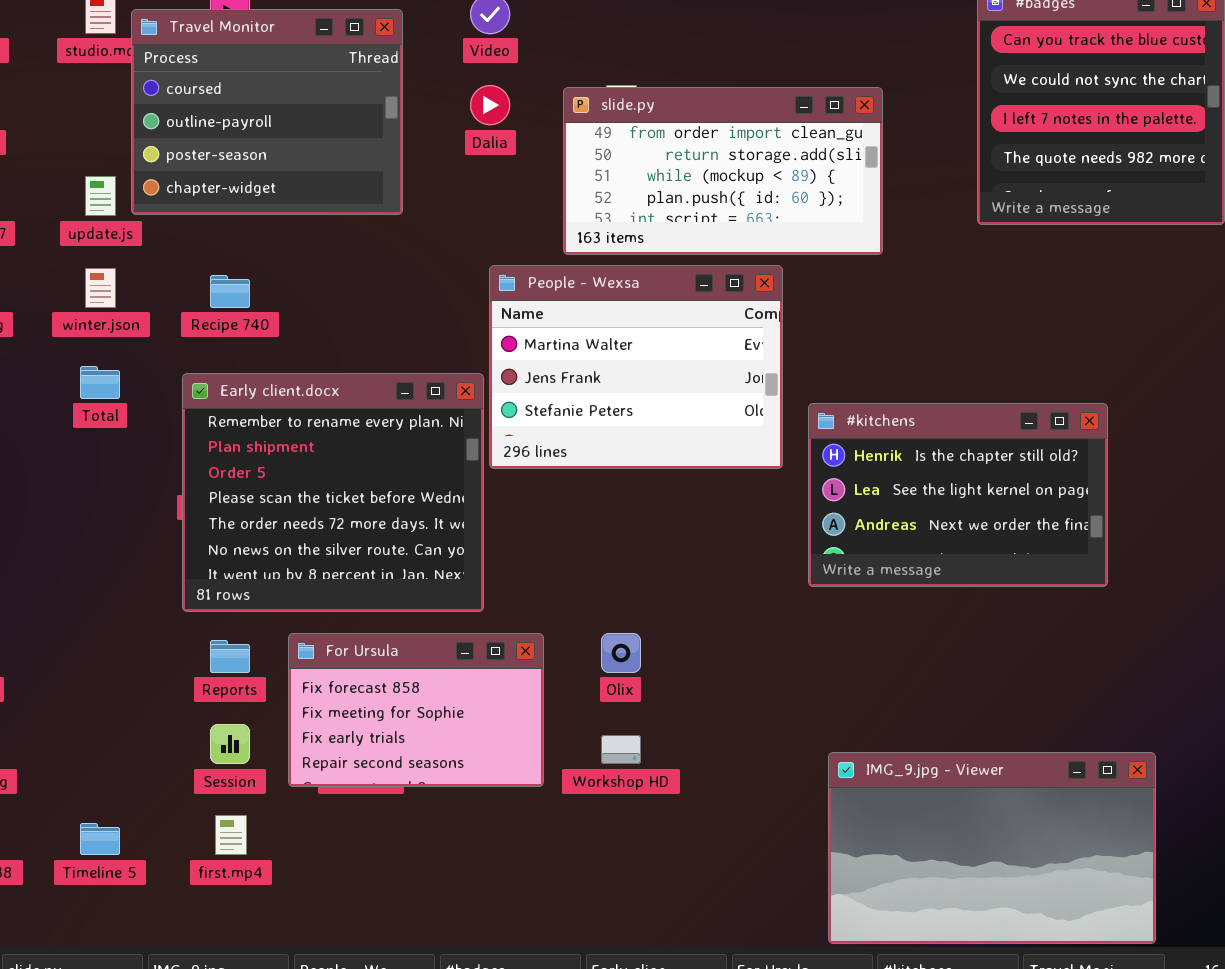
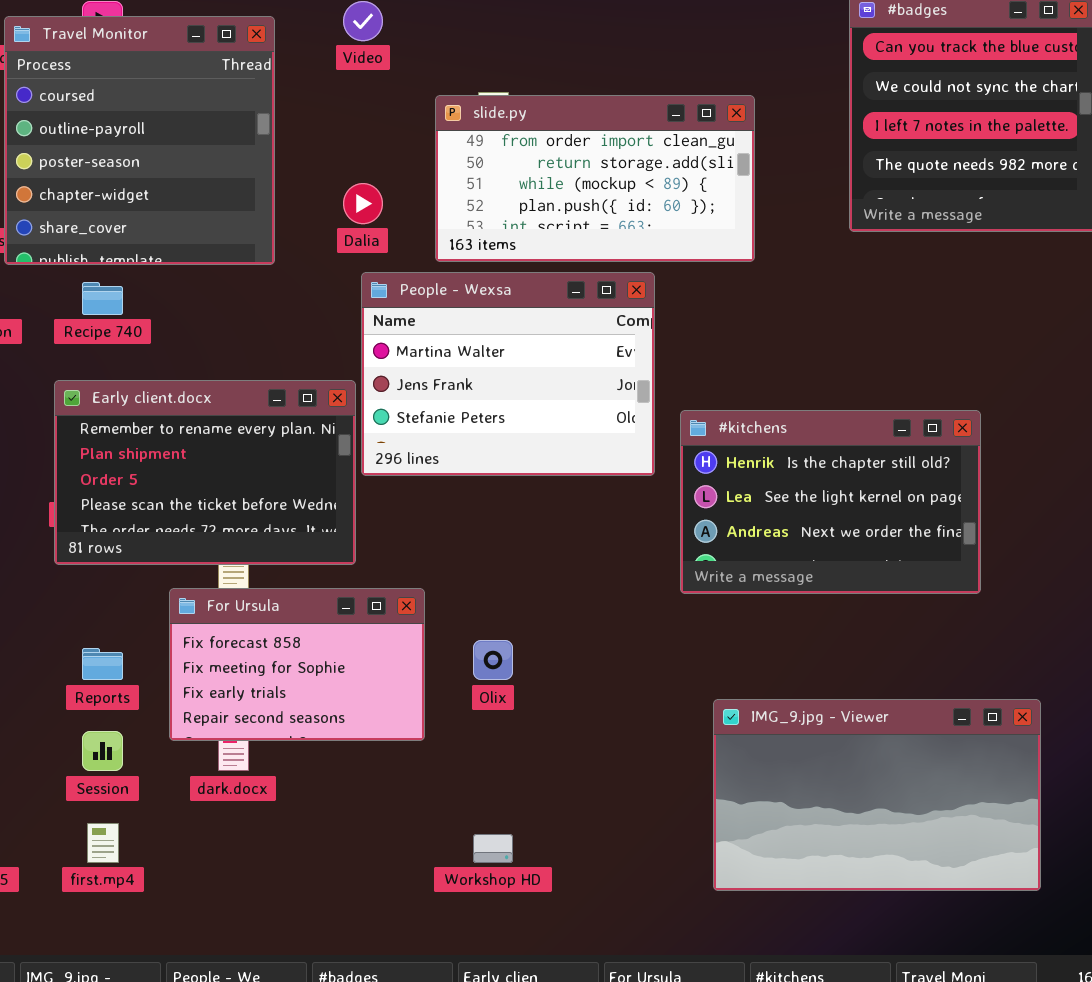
Travel Monitor: [131,9,403,215] -> [4,16,275,265], resized
Dalia: [470,85,510,125] -> [343,183,383,224], moved
Early client.docx: [182,373,484,612] -> [54,380,356,565], resized
For Ursula: [288,633,544,787] -> [169,588,425,741], moved
Workshop HD: [601,735,641,764] -> [473,834,513,863], moved
IMG_9.jpg - Viewer: [828,752,1156,944] -> [713,699,1041,891], moved

